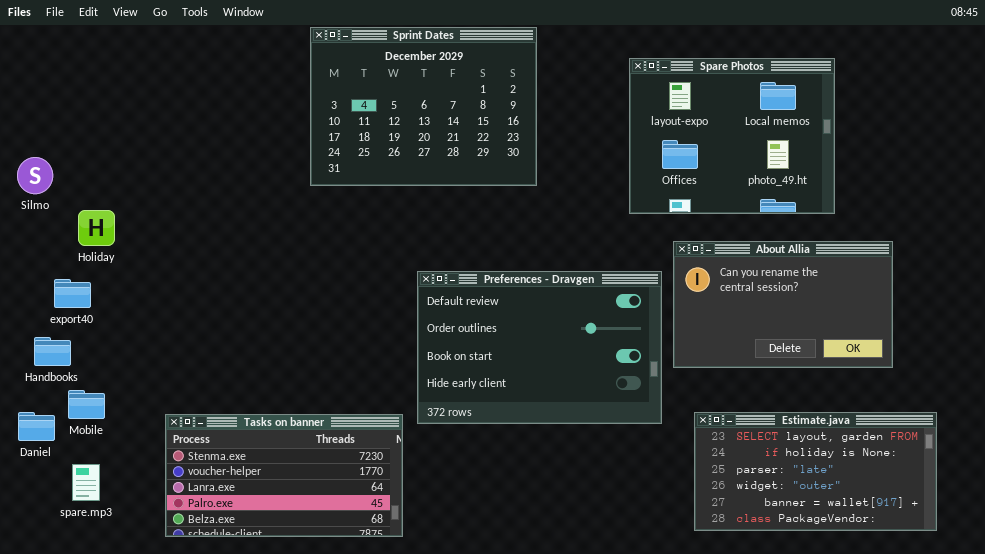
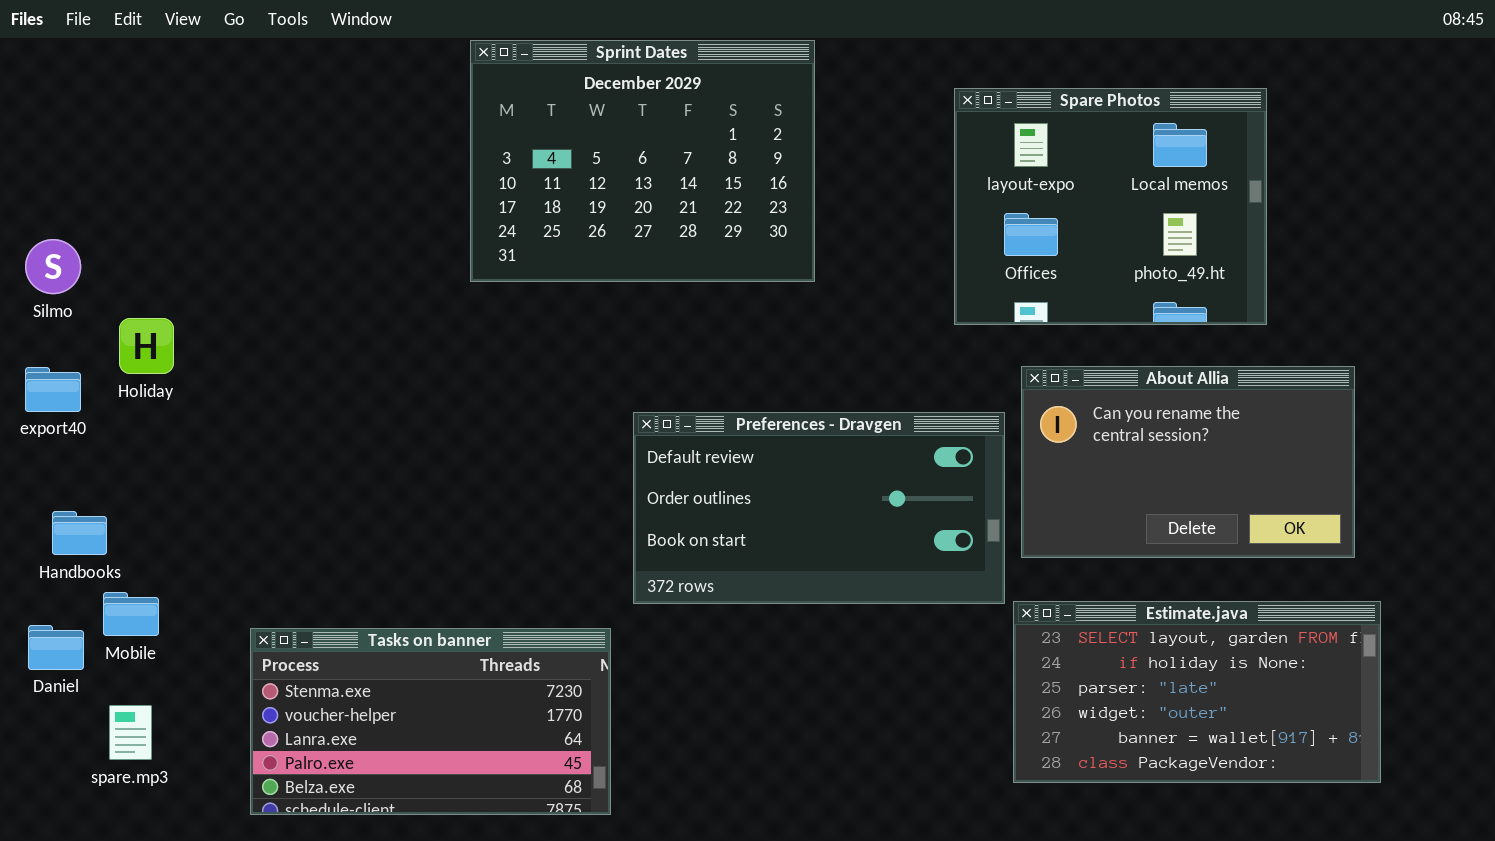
Preferences - Dravgen: [417,271,662,424] -> [633,412,1005,604], resized
export40: [54,279,91,308] -> [25,367,81,412], moved
Estimate.java: [694,412,937,531] -> [1013,601,1381,783], moved

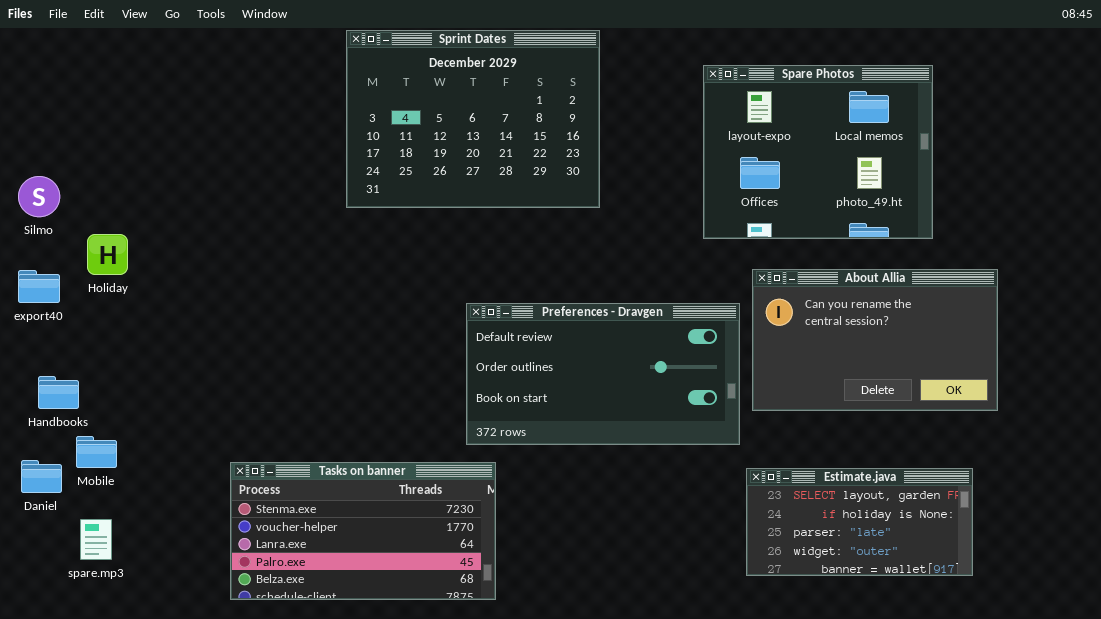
Estimate.java: [1013,601,1381,783] -> [746,468,973,576], resized
Tasks on banner: [250,628,611,815] -> [230,462,496,600], moved

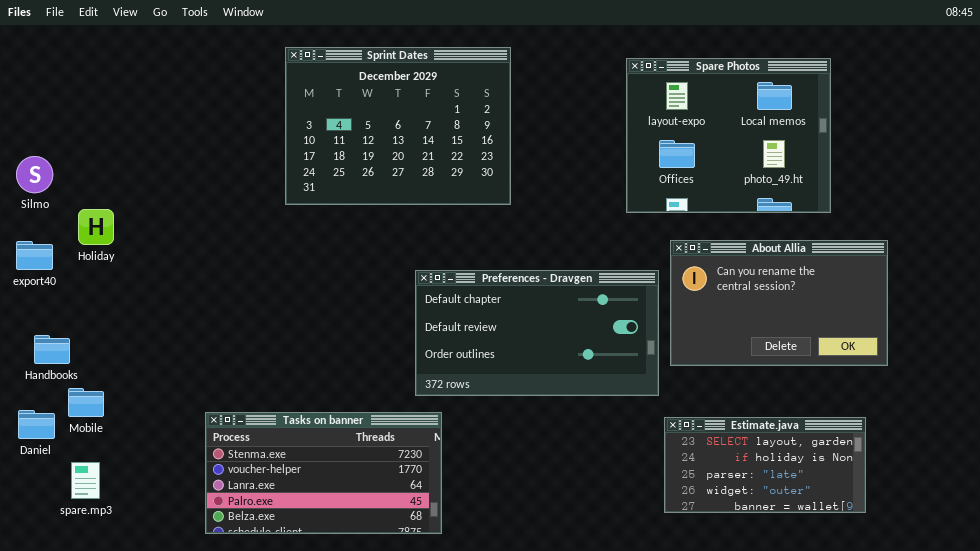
Sprint Dates: [346,30,600,208] -> [285,47,511,205], moved
Preferences - Dravgen: [466,303,740,445] -> [415,270,659,396], scrolled up 1 row

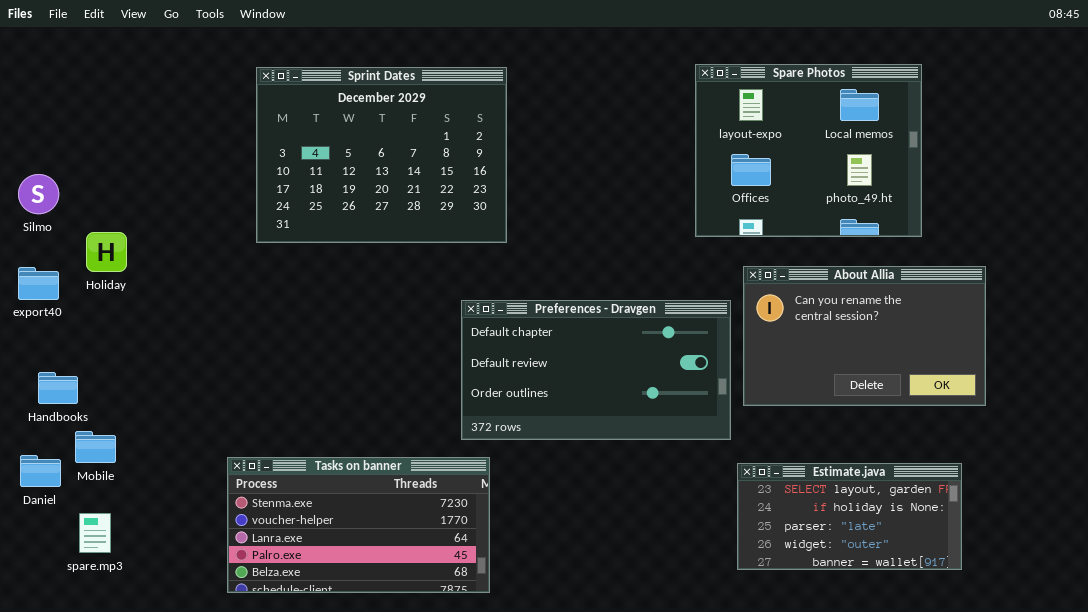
Sprint Dates: [285,47,511,205] -> [256,67,507,243], moved

